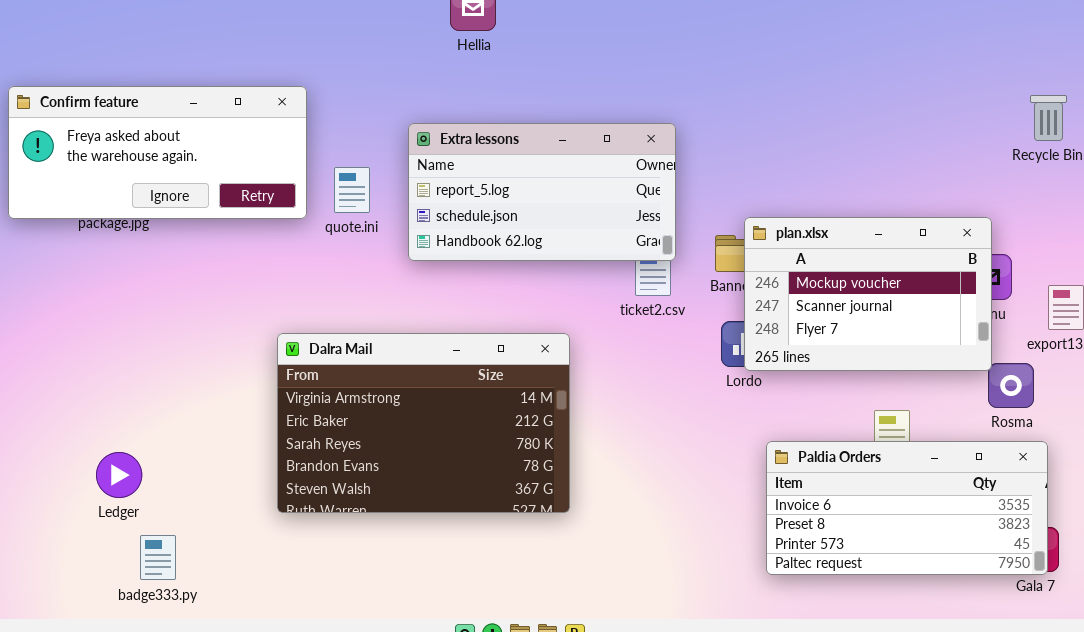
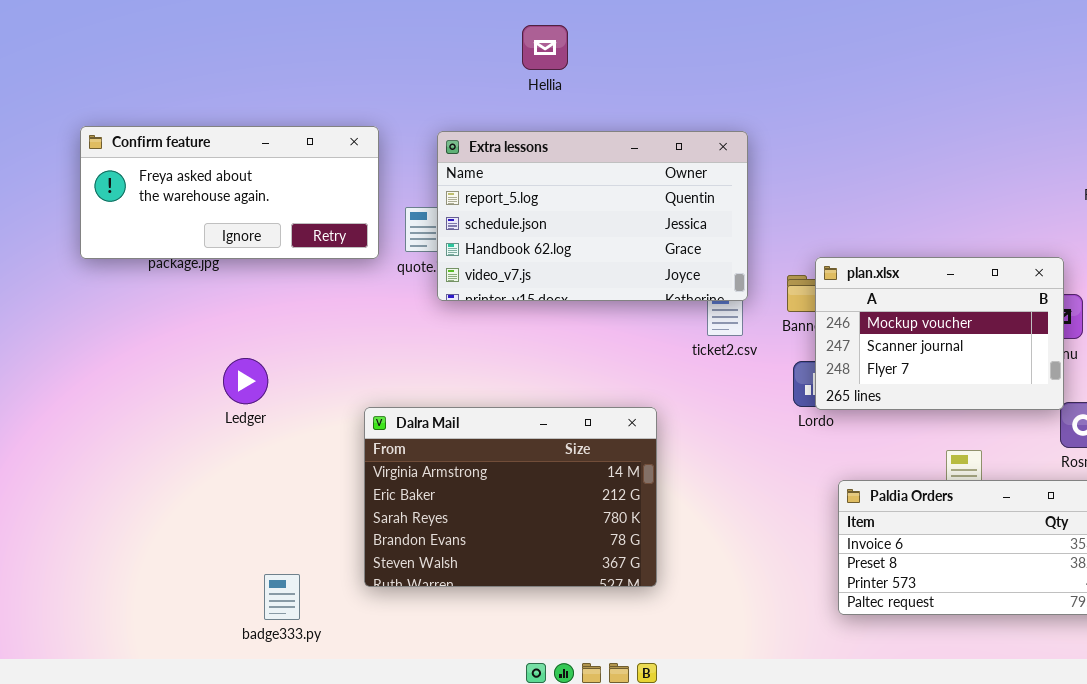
Extra lessons: [408,123,676,261] -> [437,131,748,301], resized
Dalra Mail: [277,333,570,513] -> [364,407,657,587], moved
Ledger: [96,452,142,498] -> [223,358,268,404], moved
badge333.py: [140,535,176,580] -> [264,574,300,620], moved

